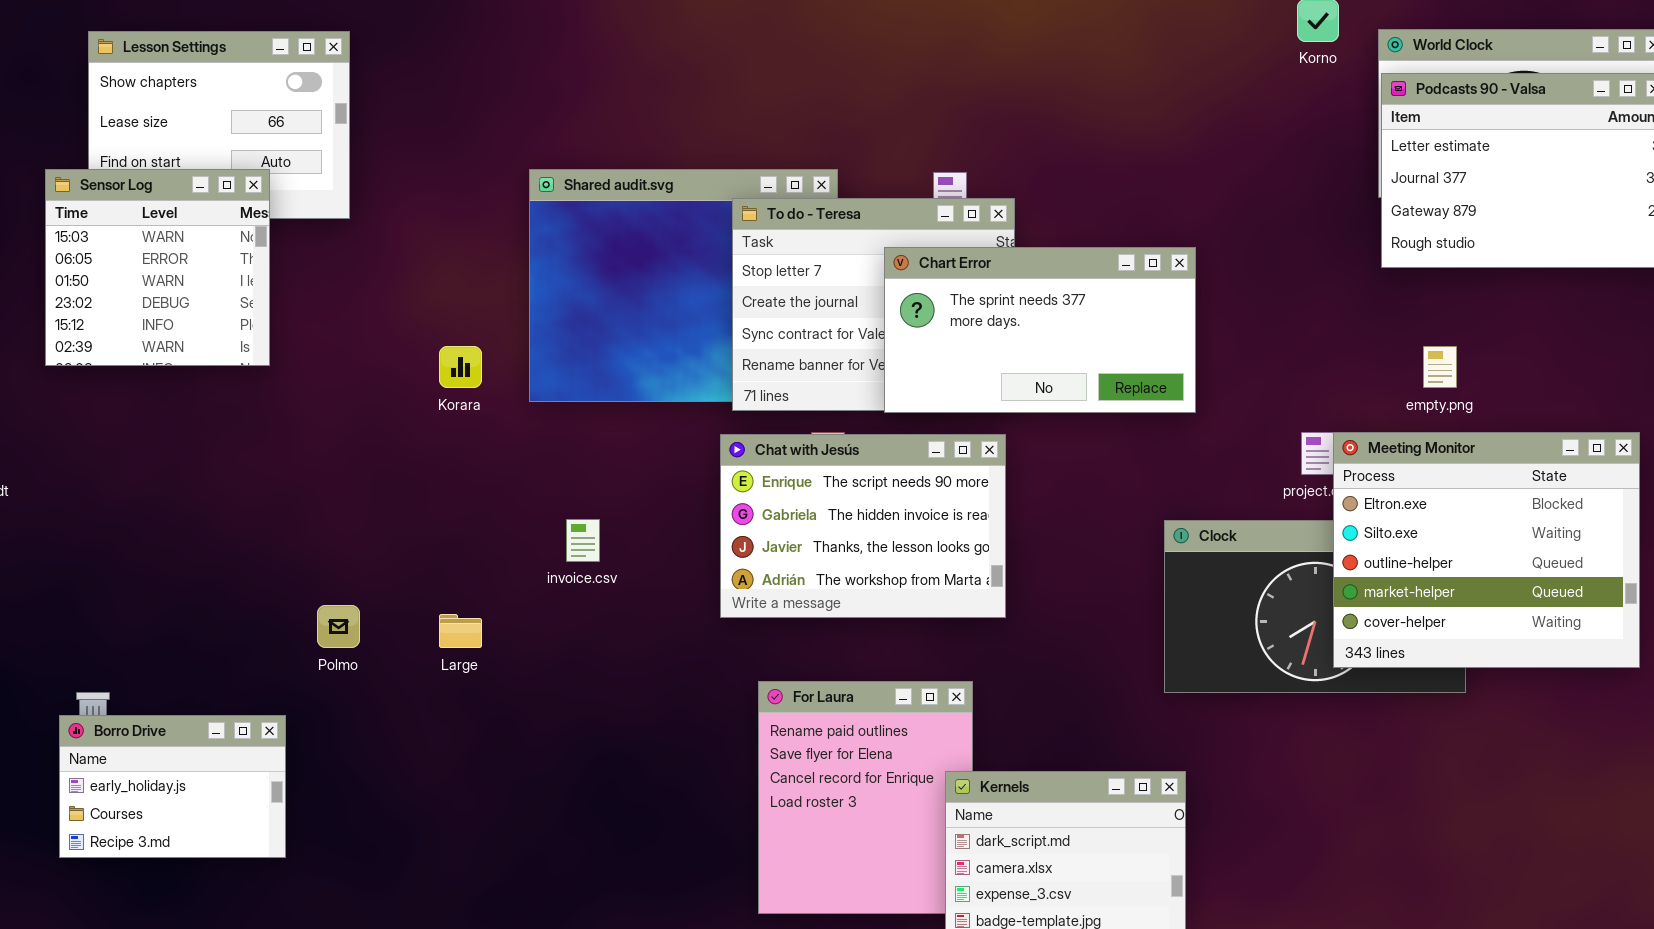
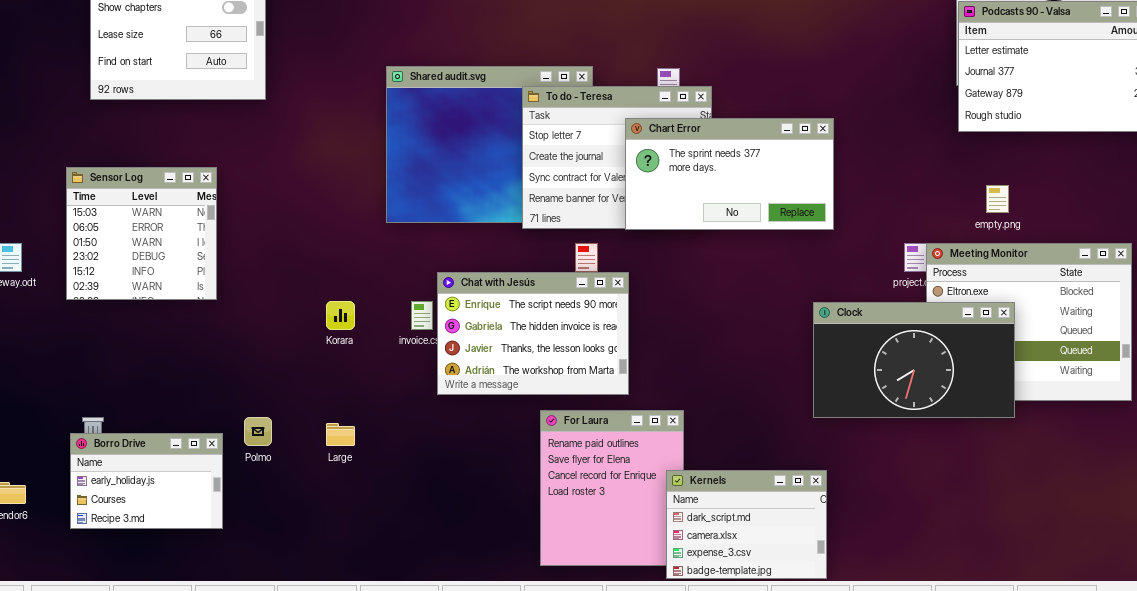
Sensor Log: [45,169,270,366] -> [66,167,217,300], moved
Korara: [439,346,482,388] -> [326,301,355,330], moved
Chat with Jesús: [720,434,1006,618] -> [437,272,629,395], moved
Clock: [1164,520,1466,693] -> [813,302,1015,418], raised
Polmo: [317,605,360,648] -> [244,417,272,446], moved
Large: [439,614,482,648] -> [326,423,355,446], moved

